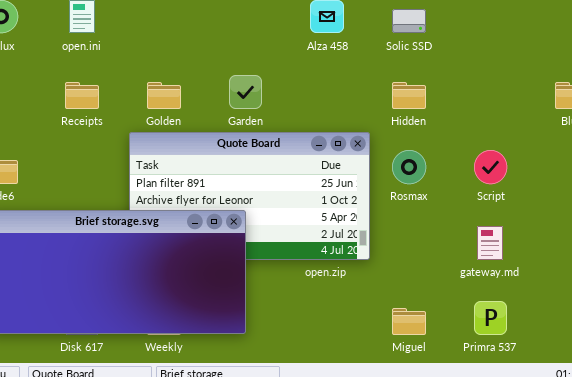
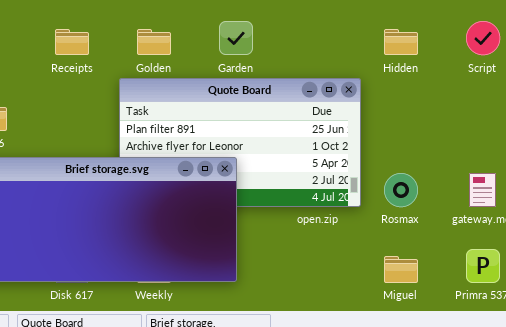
Rosmax: [392,150,426,184] -> [384,173,418,207], moved
Script: [474,150,507,184] -> [466,21,500,55], moved

